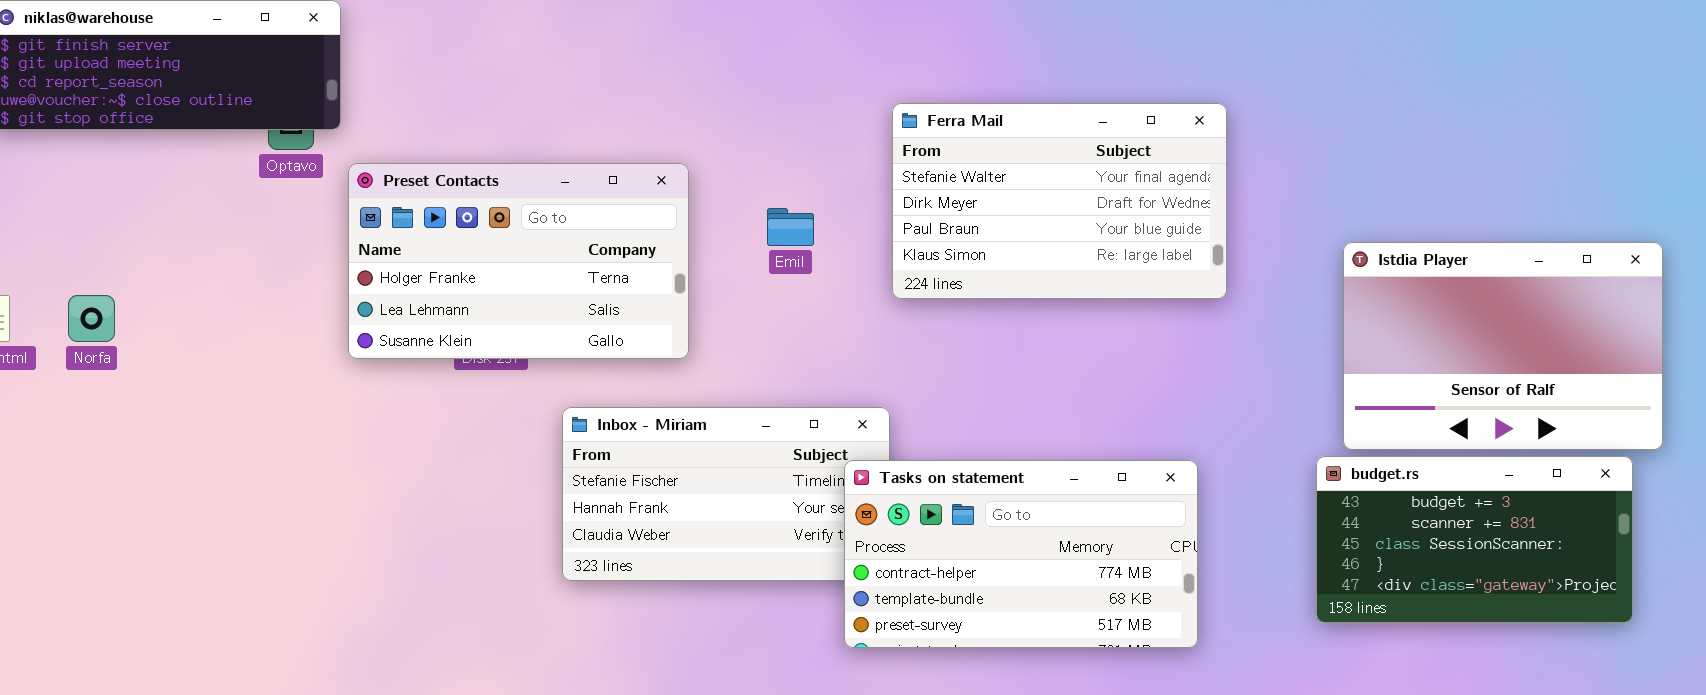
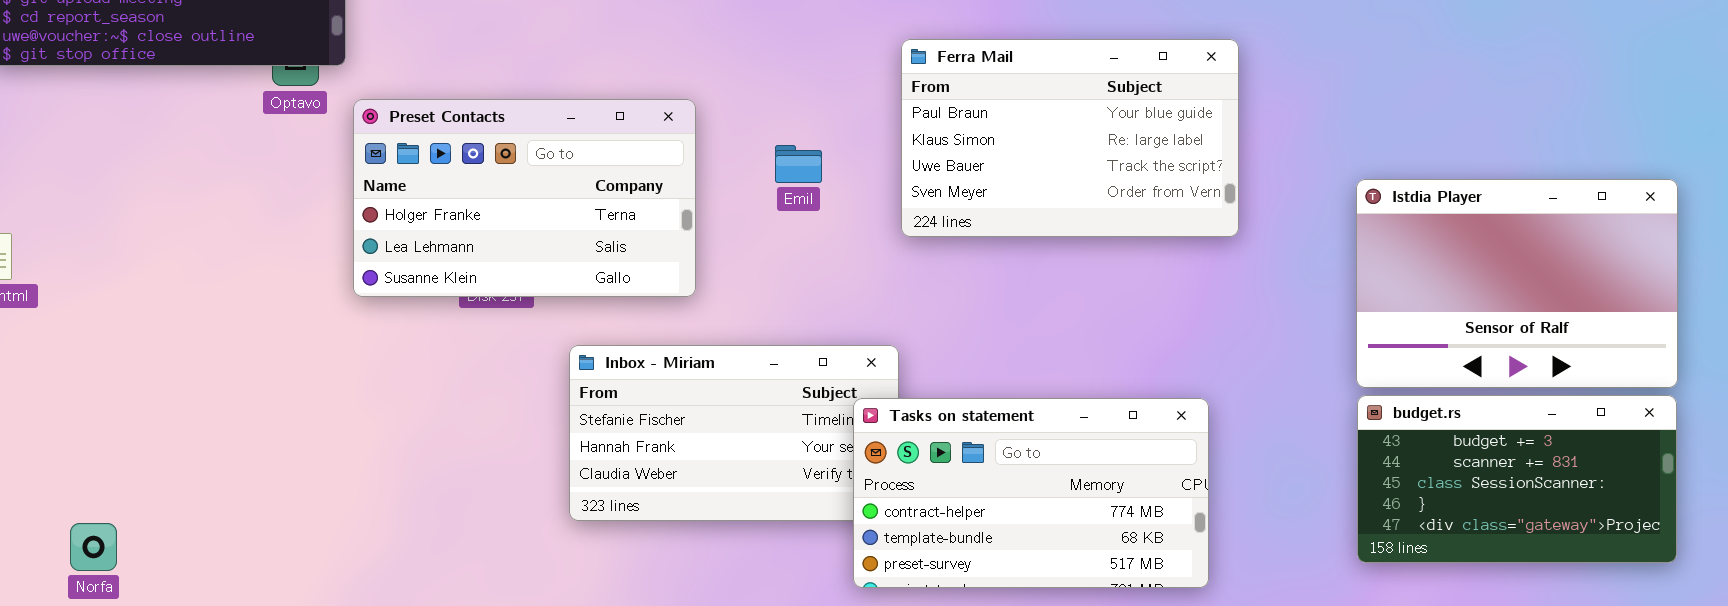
Ferra Mail: [892,103,1227,299] -> [901,39,1239,237], scrolled down 2 rows
Norfa: [68,295,115,342] -> [70,523,117,571], moved
budget.rs: [1316,456,1633,623] -> [1357,395,1677,563], moved

